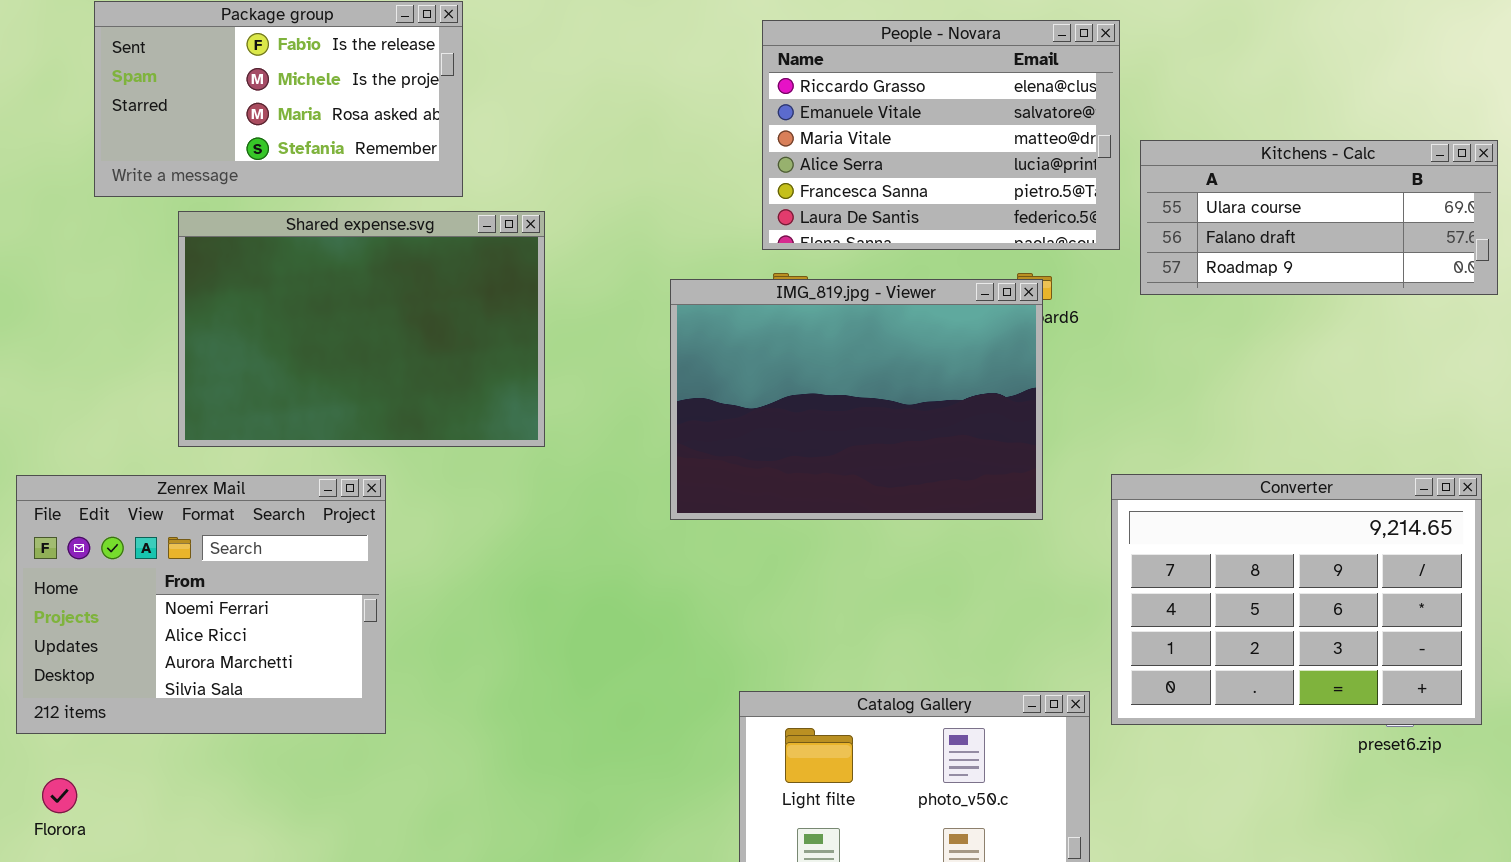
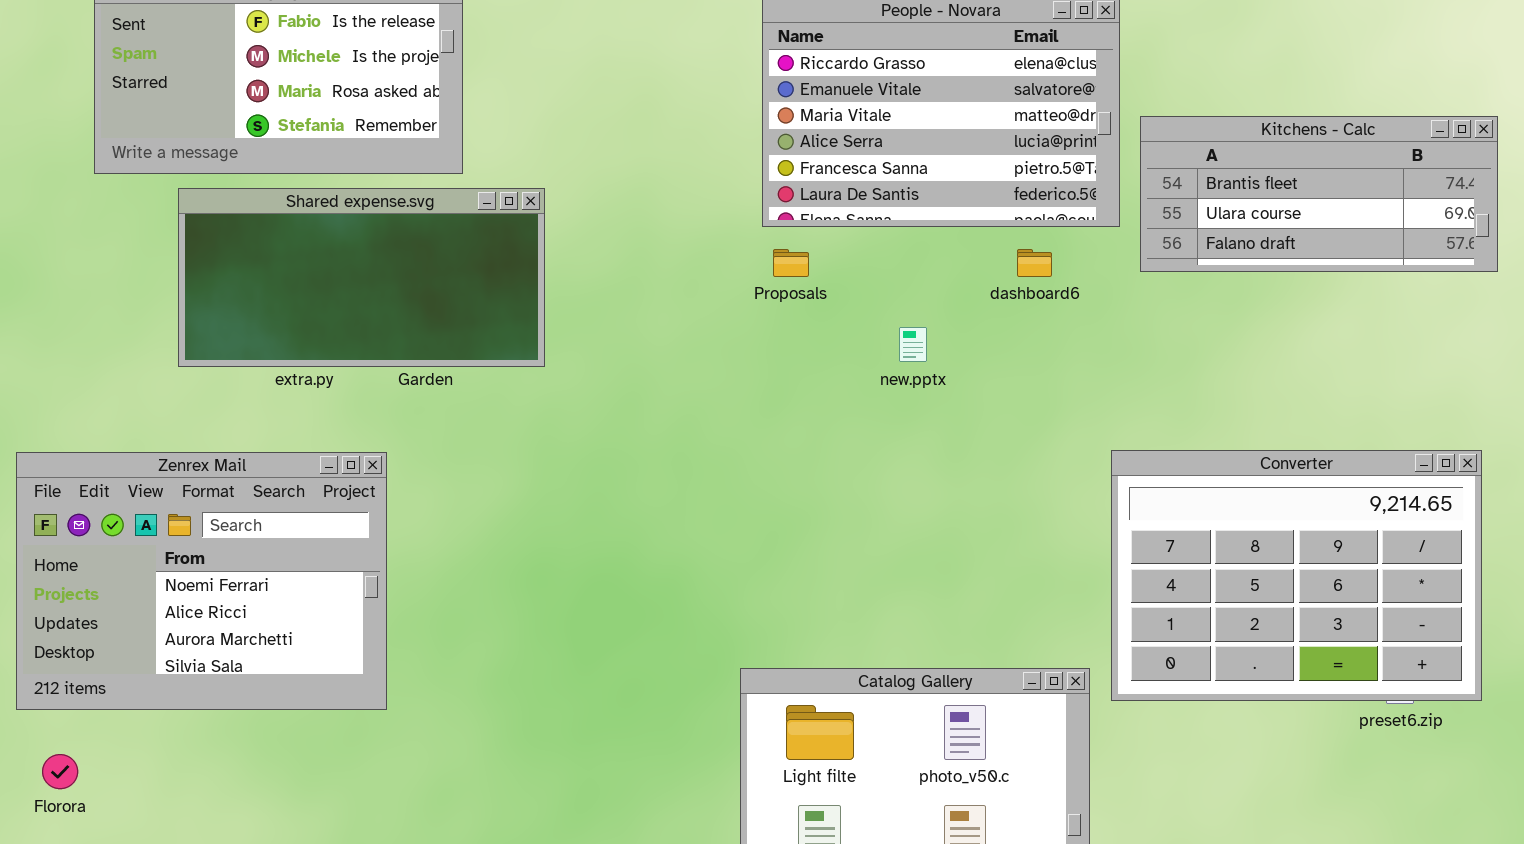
Kitchens - Calc: [1140,140,1498,295] -> [1140,116,1498,272], scrolled up 1 row
Shared expense.svg: [178,211,545,447] -> [178,188,545,367], resized
IMG_819.jpg - Viewer: [670,279,1043,520] -> none, closed

